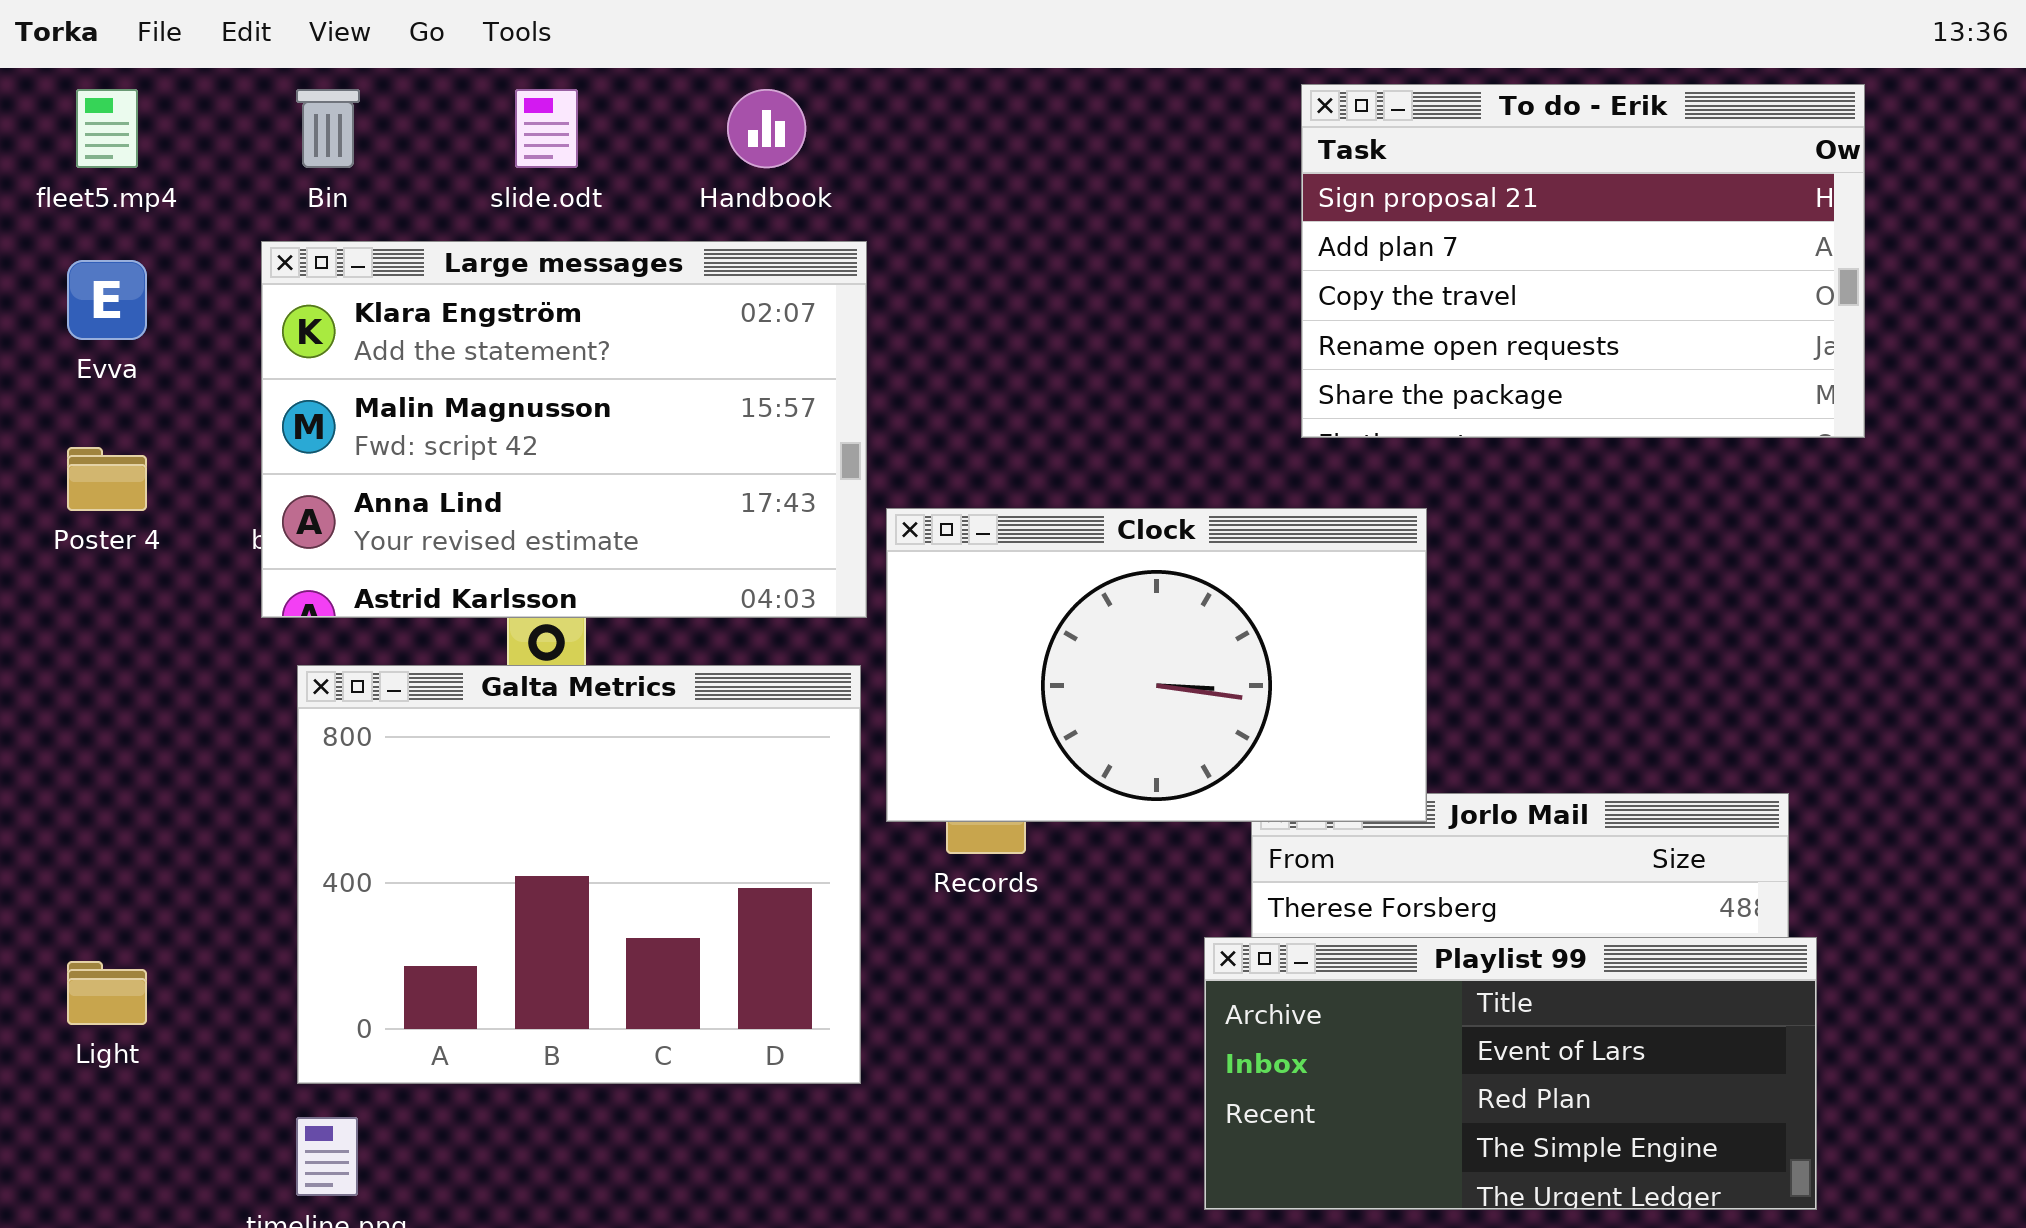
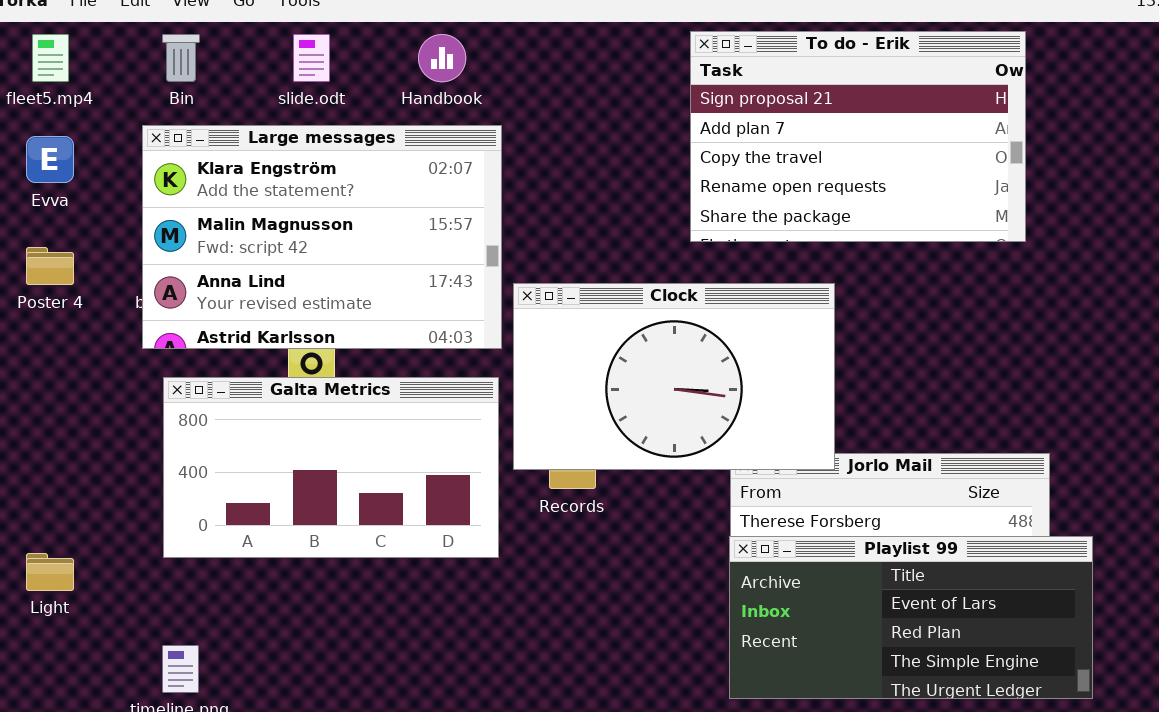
To do - Erik: [1301,84,1865,438] -> [690,31,1026,242], moved
Galta Metrics: [297,665,861,1084] -> [163,377,499,558], resized
Playlist 99: [1204,937,1817,1210] -> [729,536,1093,699], moved

